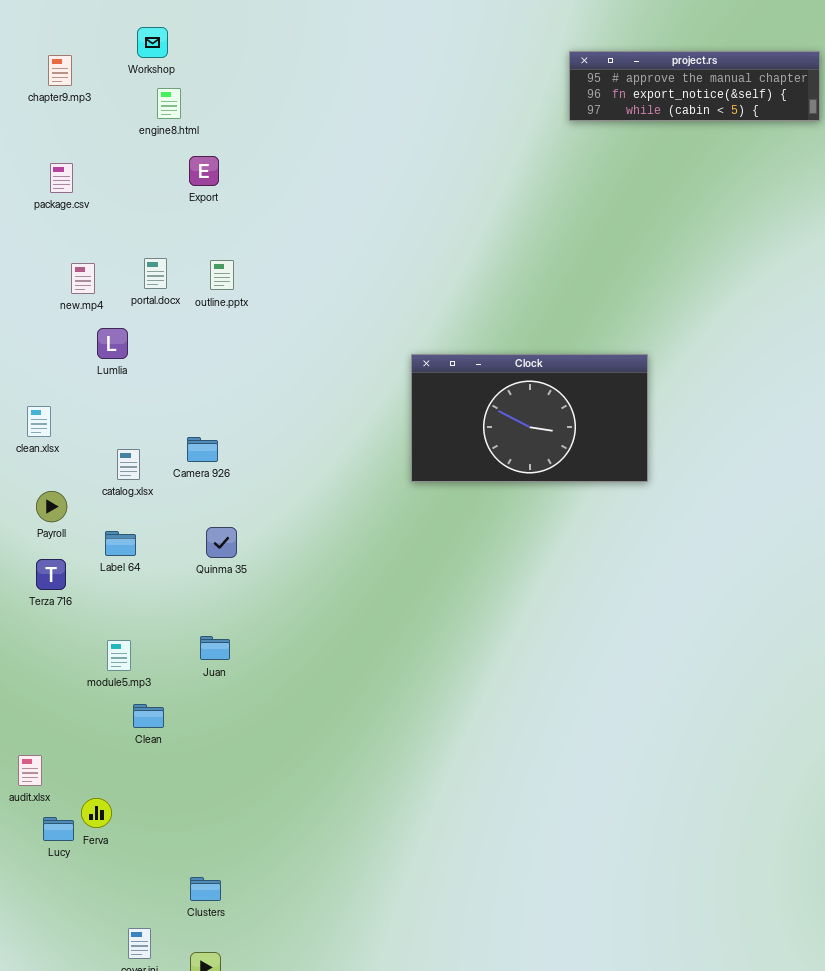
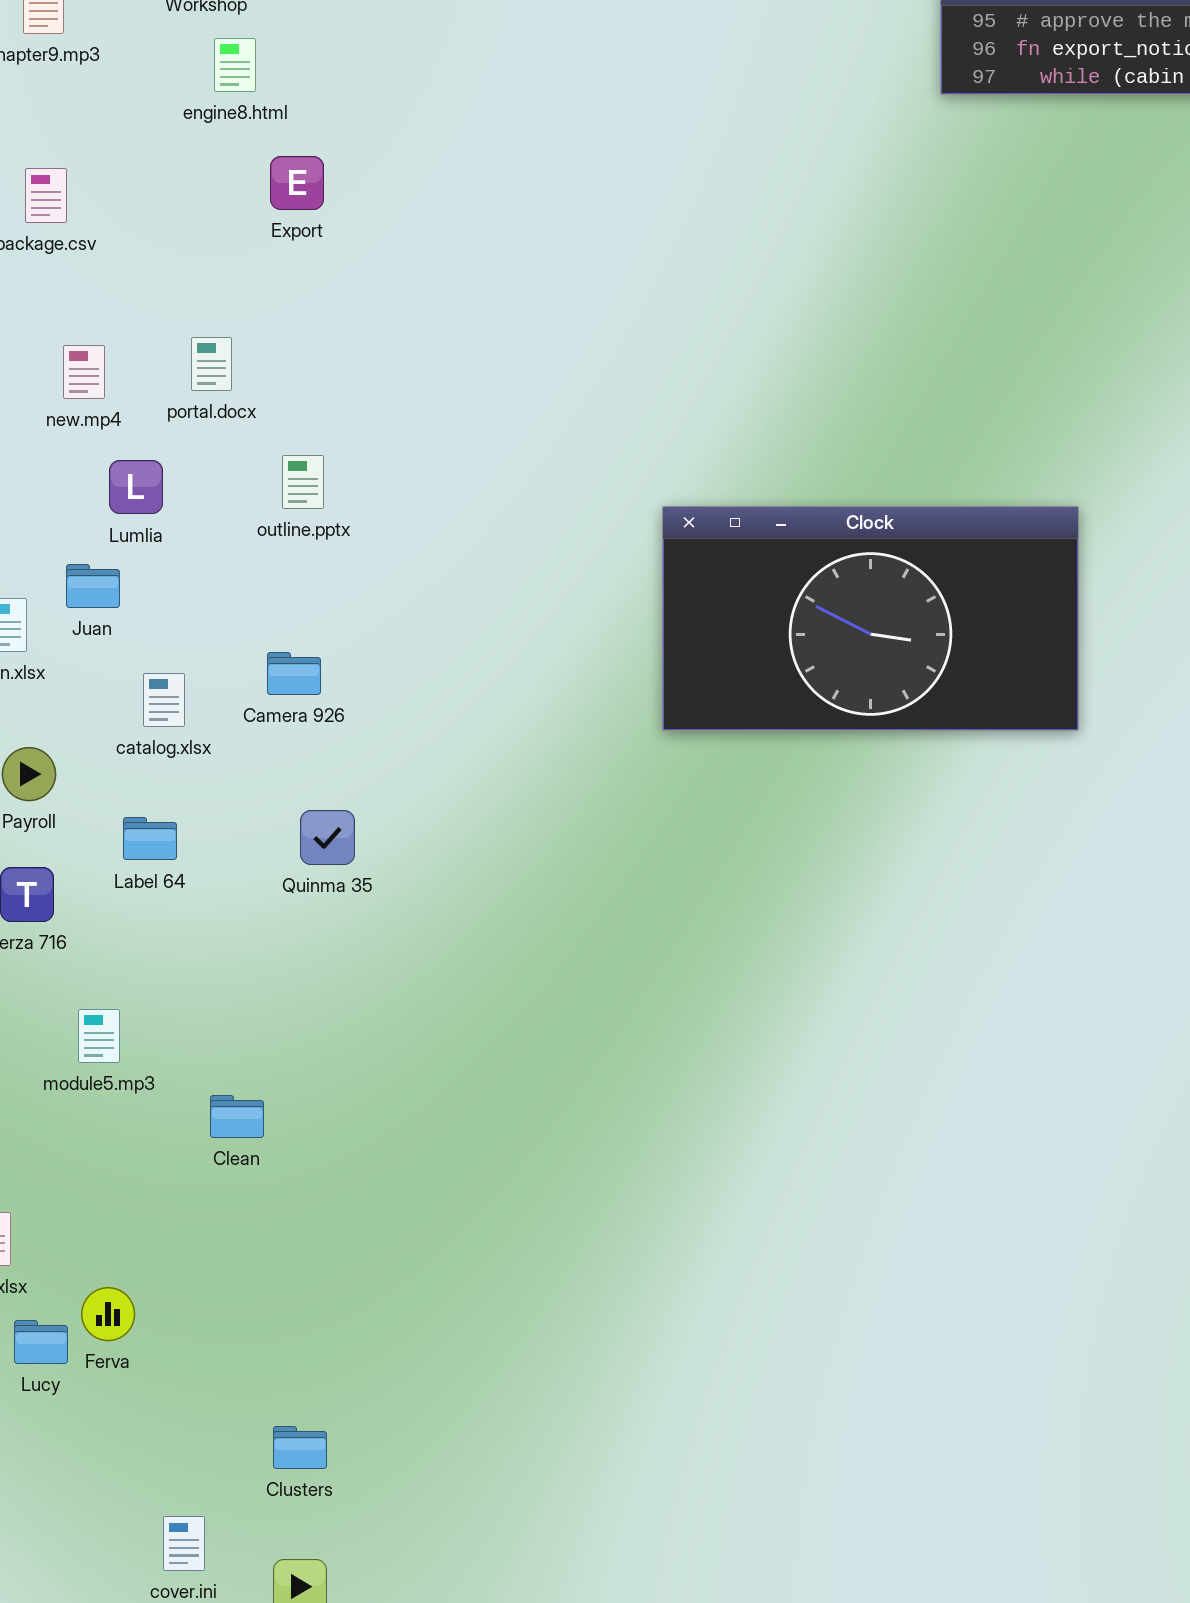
outline.pptx: [210,260,234,290] -> [282,455,324,509], moved
Juan: [200,636,230,660] -> [66,564,120,608], moved
module5.mp3: [107,640,131,671] -> [78,1009,120,1063], moved
Clean: [133,704,164,728] -> [210,1095,264,1138], moved

